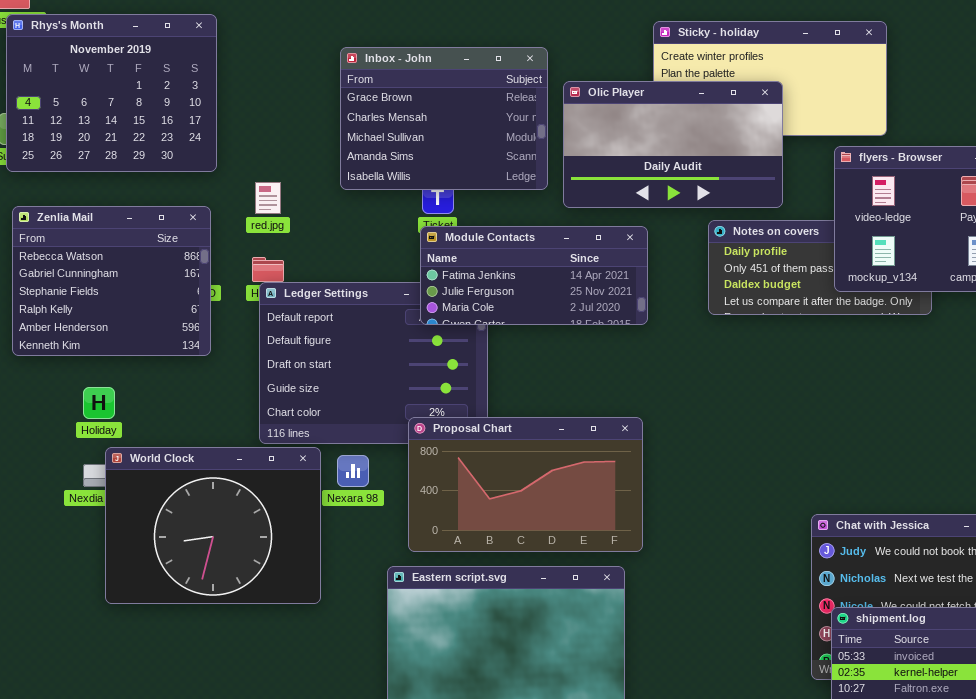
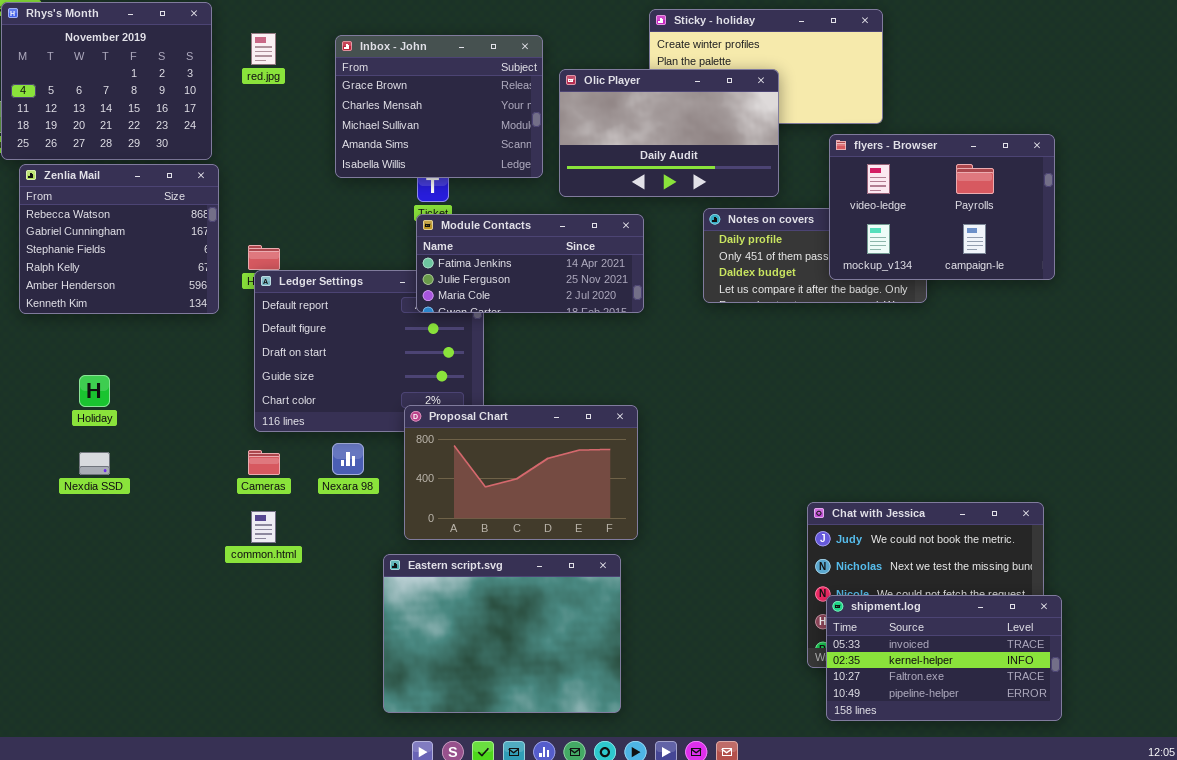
red.jpg: [255,182,281,214] -> [251,33,276,65], moved
Zenlia Mail: [12,206,211,356] -> [19,164,219,314], moved
World Clock: [105,447,321,604] -> none, closed

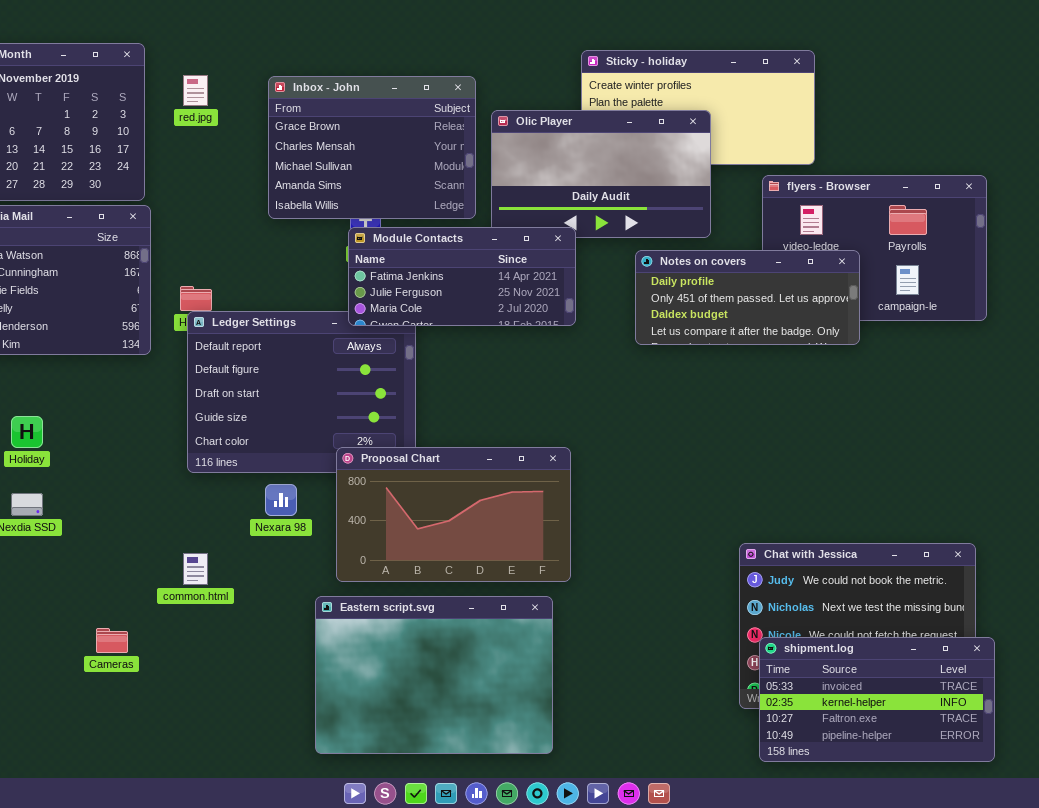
Notes on covers: [703,208,927,303] -> [635,250,860,345], raised
Module Contacts: [416,214,644,313] -> [348,227,576,326], moved
Cameras: [248,450,280,475] -> [96,628,128,653], moved

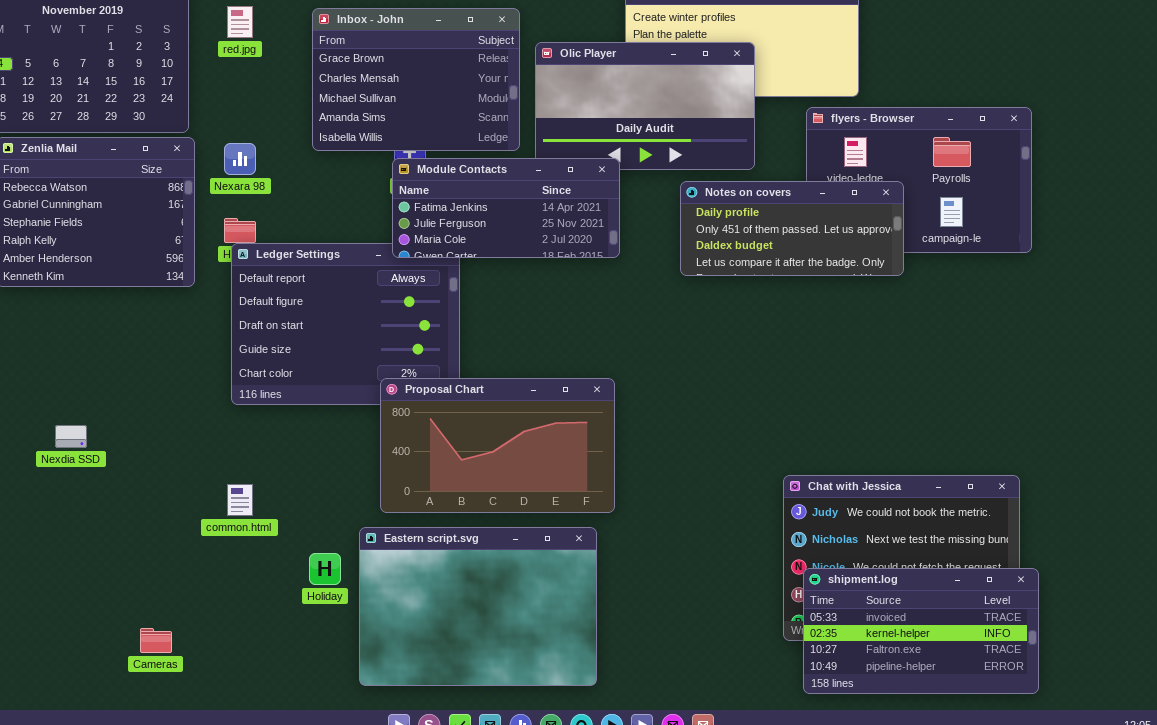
Holiday: [11,416,43,448] -> [309,553,341,585], moved
Nexara 98: [265,484,297,516] -> [224,143,256,175], moved
Cameras: [96,628,128,653] -> [140,628,172,653], moved

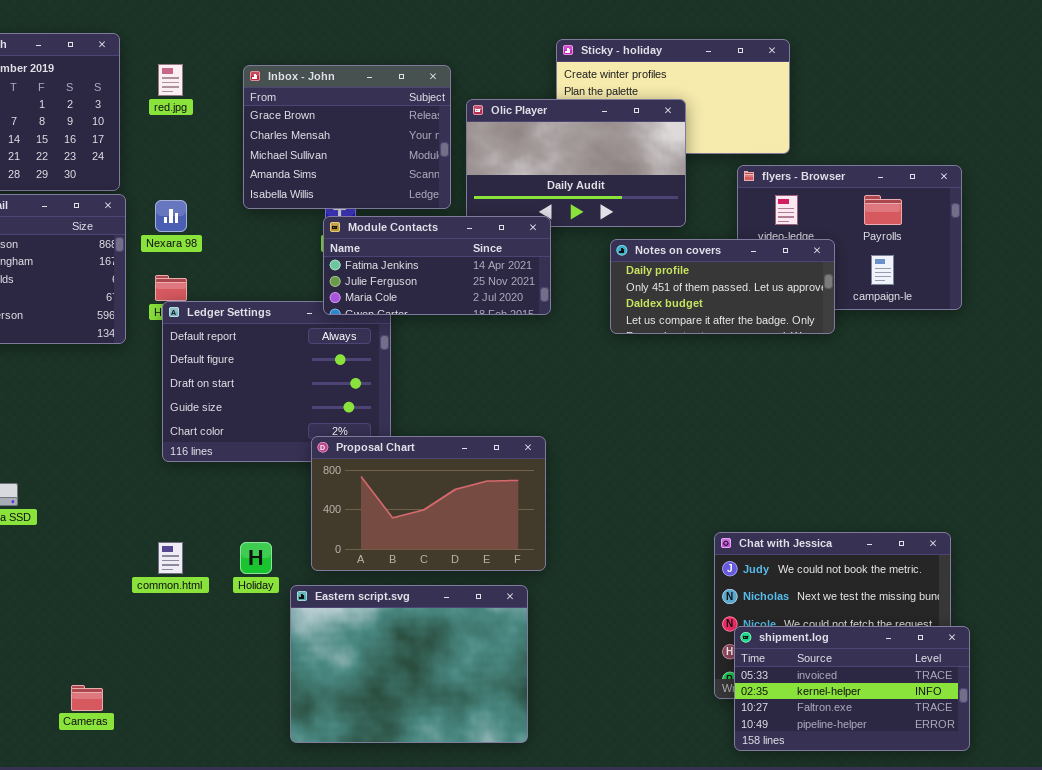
Holiday: [309,553,341,585] -> [240,542,272,574], moved

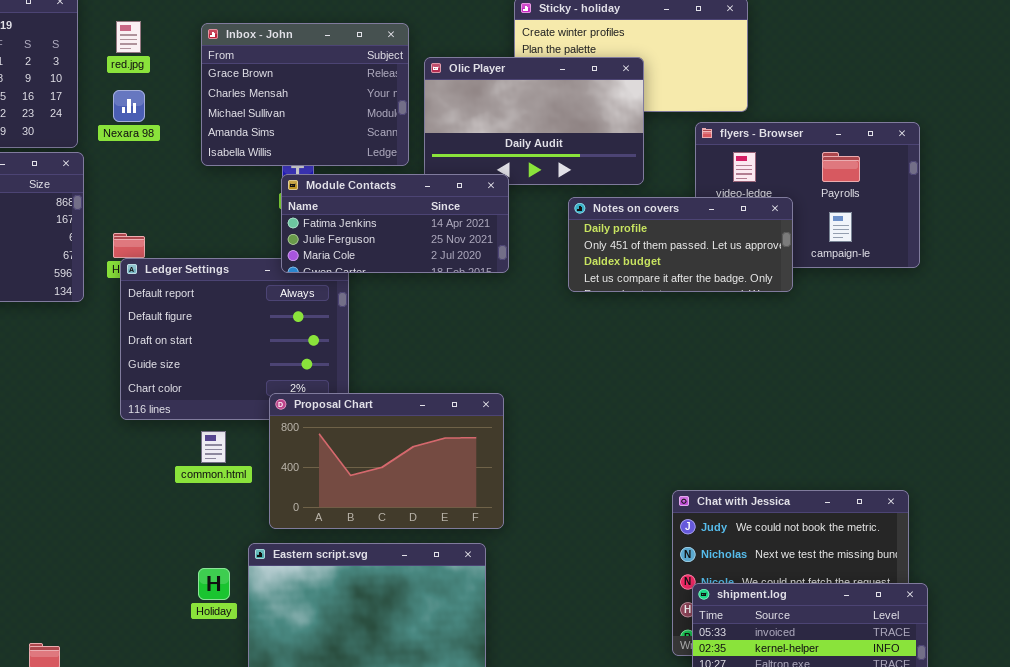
Nexara 98: [155,200,187,232] -> [113,90,145,122], moved
common.html: [158,542,183,574] -> [201,431,226,463], moved
Holiday: [240,542,272,574] -> [198,568,230,600], moved

